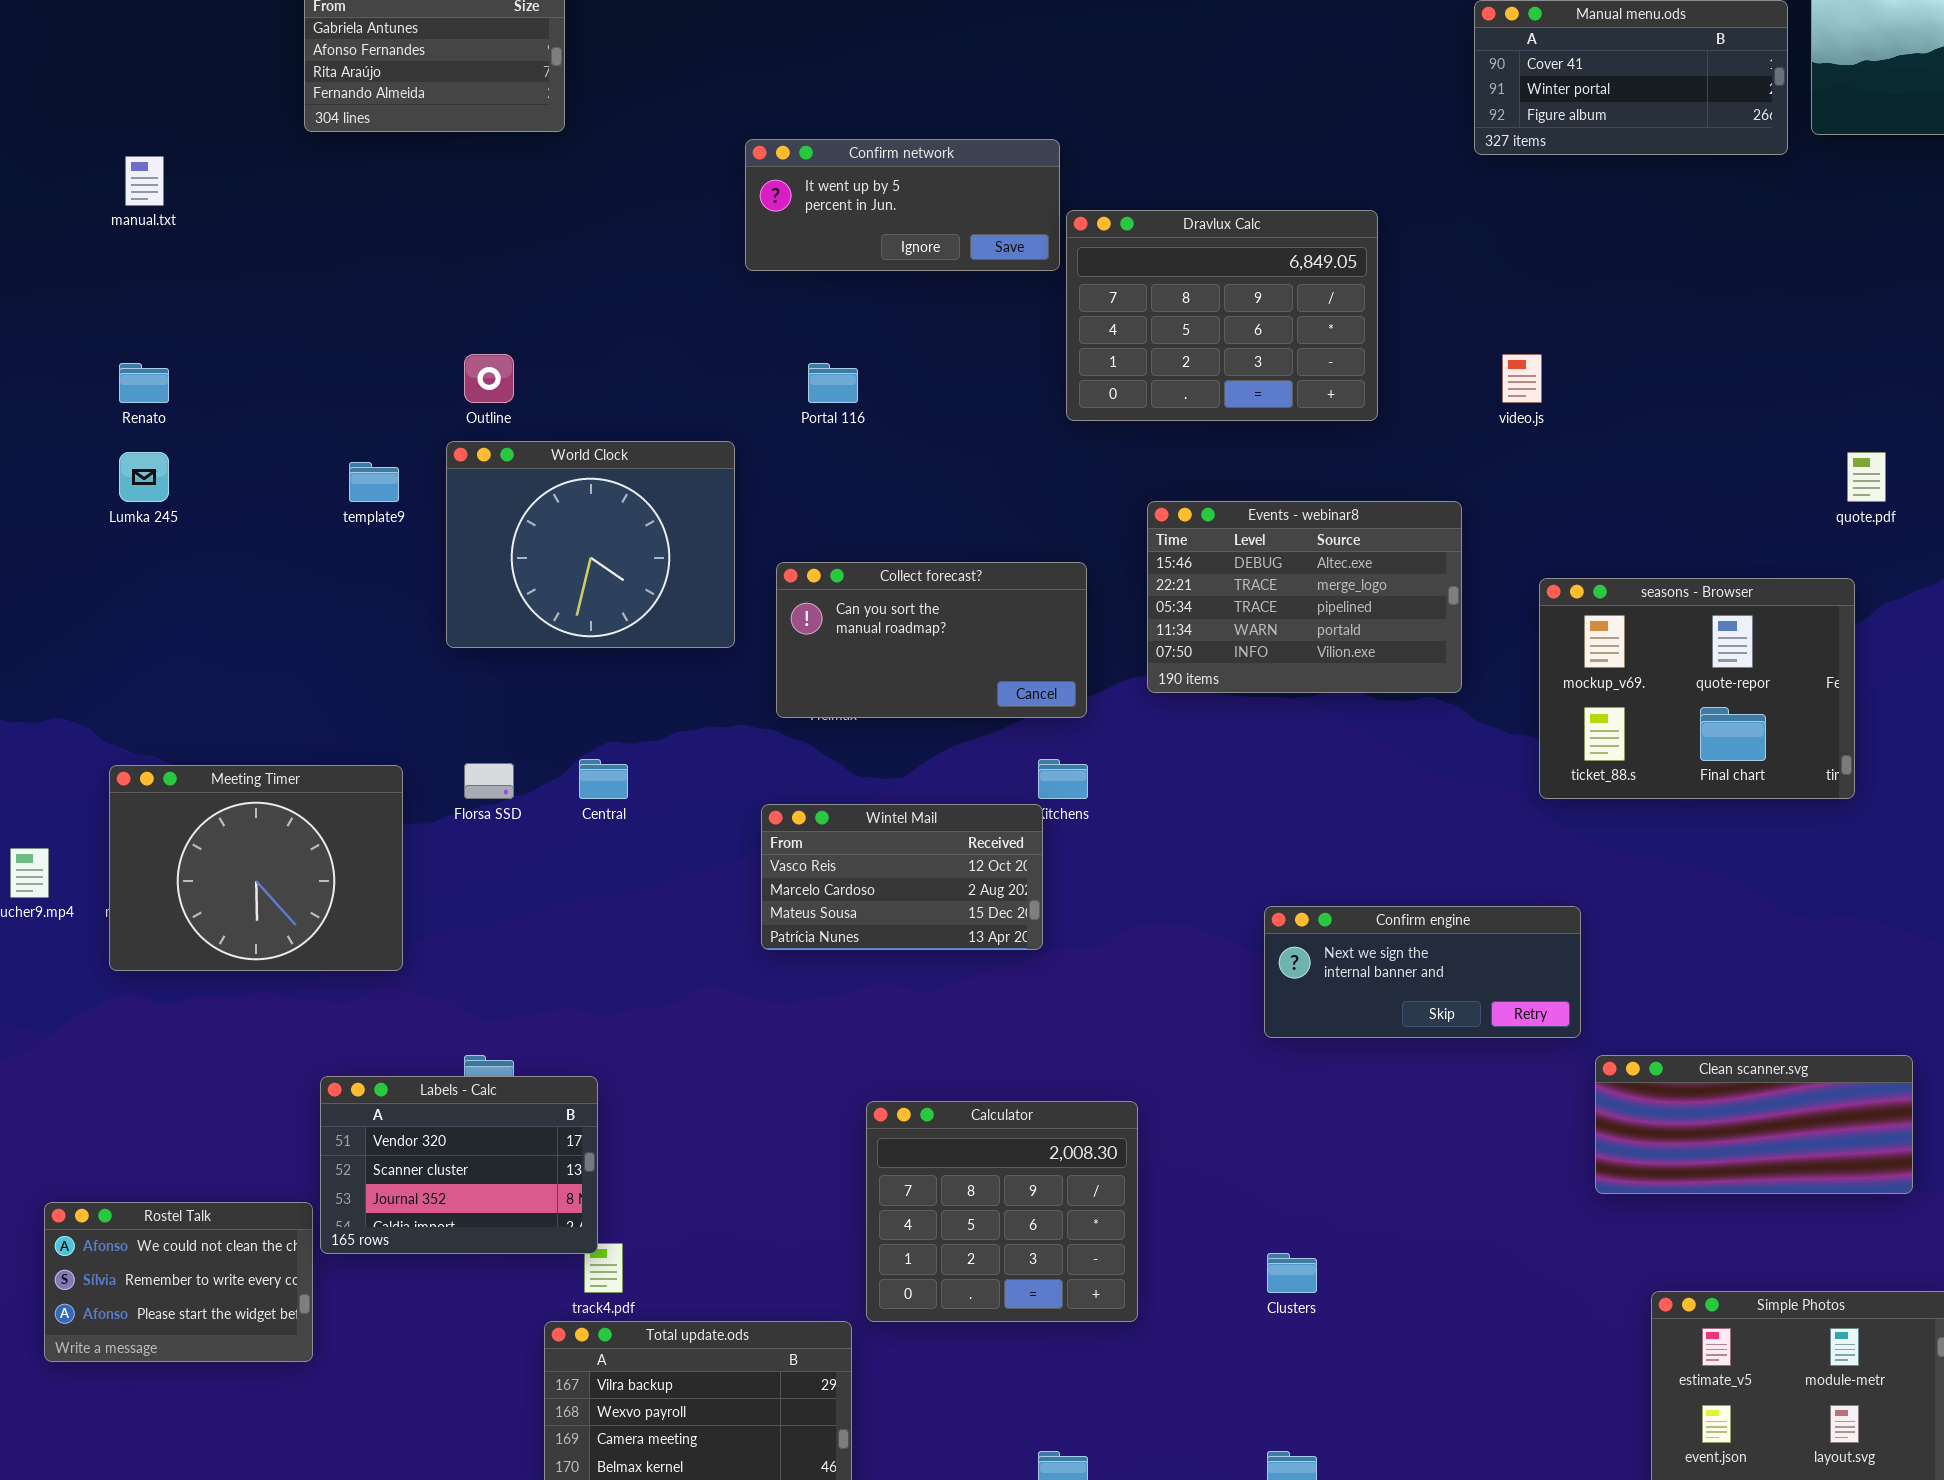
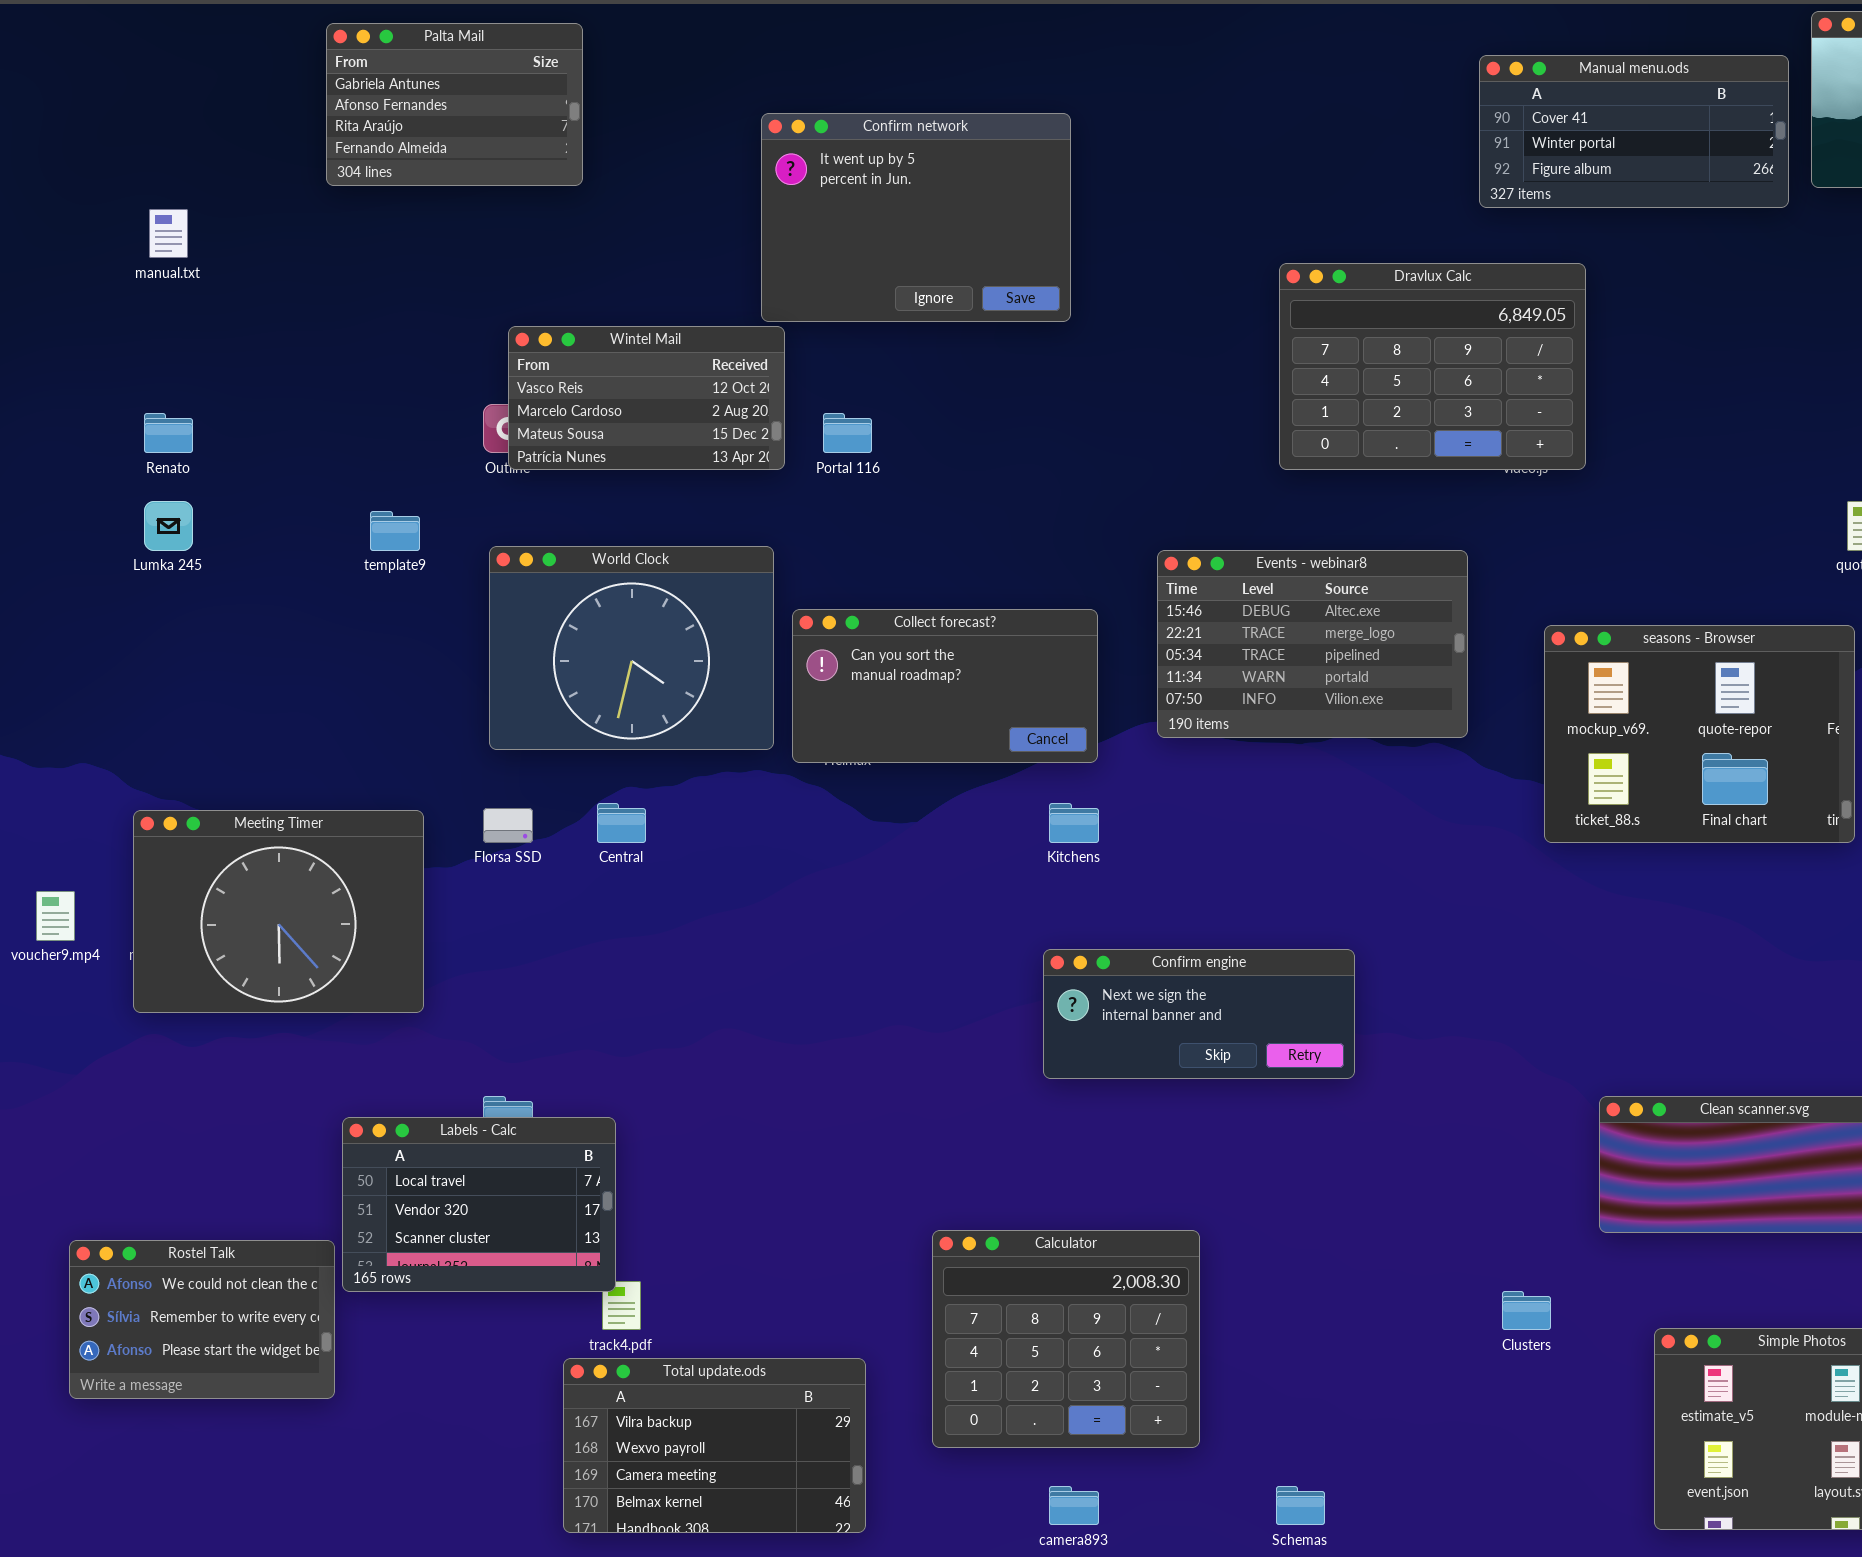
Confirm network: [745,139,1060,271] -> [761,113,1071,322], resized
Dravlux Calc: [1066,210,1378,421] -> [1279,263,1586,470], moved
World Clock: [446,441,735,648] -> [489,546,774,750], moved
Wintel Mail: [761,804,1043,950] -> [508,326,785,470], moved
Confirm engine: [1264,906,1581,1038] -> [1043,949,1355,1079], moved
Labels - Calc: [320,1076,598,1254] -> [342,1117,616,1292], scrolled up 1 row
Calculator: [866,1101,1138,1322] -> [932,1230,1200,1448], moved
Clusters: [1267,1253,1317,1293] -> [1502,1291,1551,1330], moved

